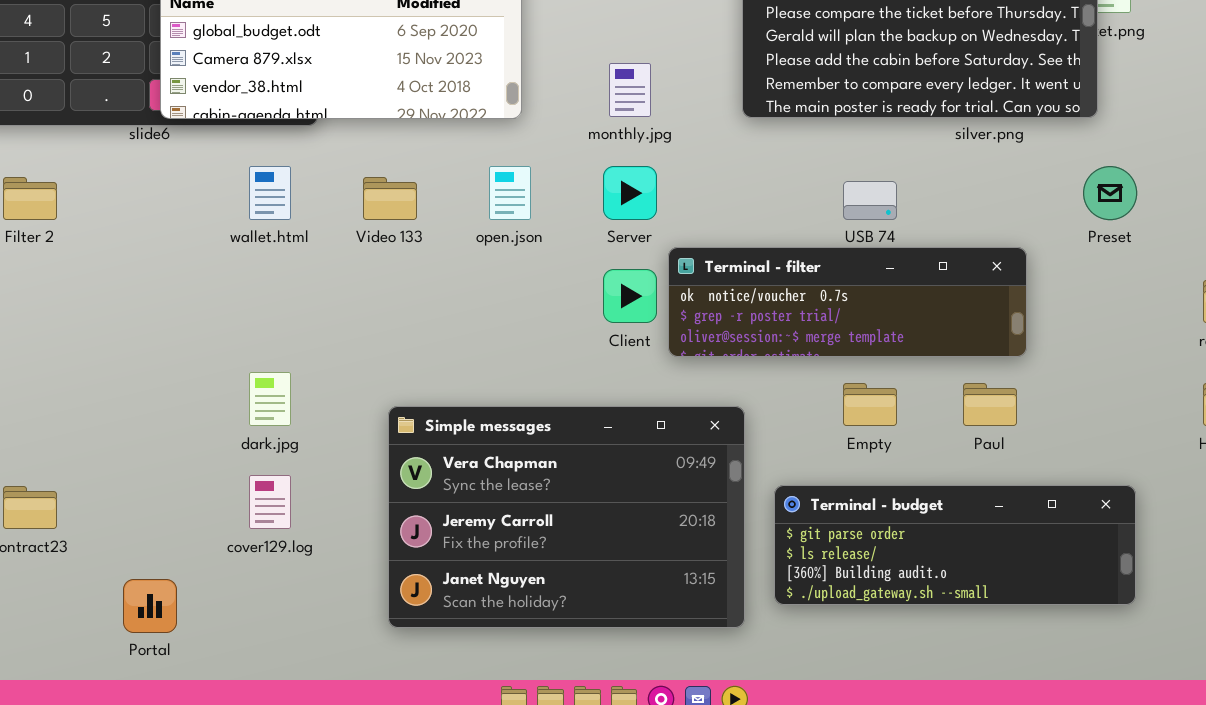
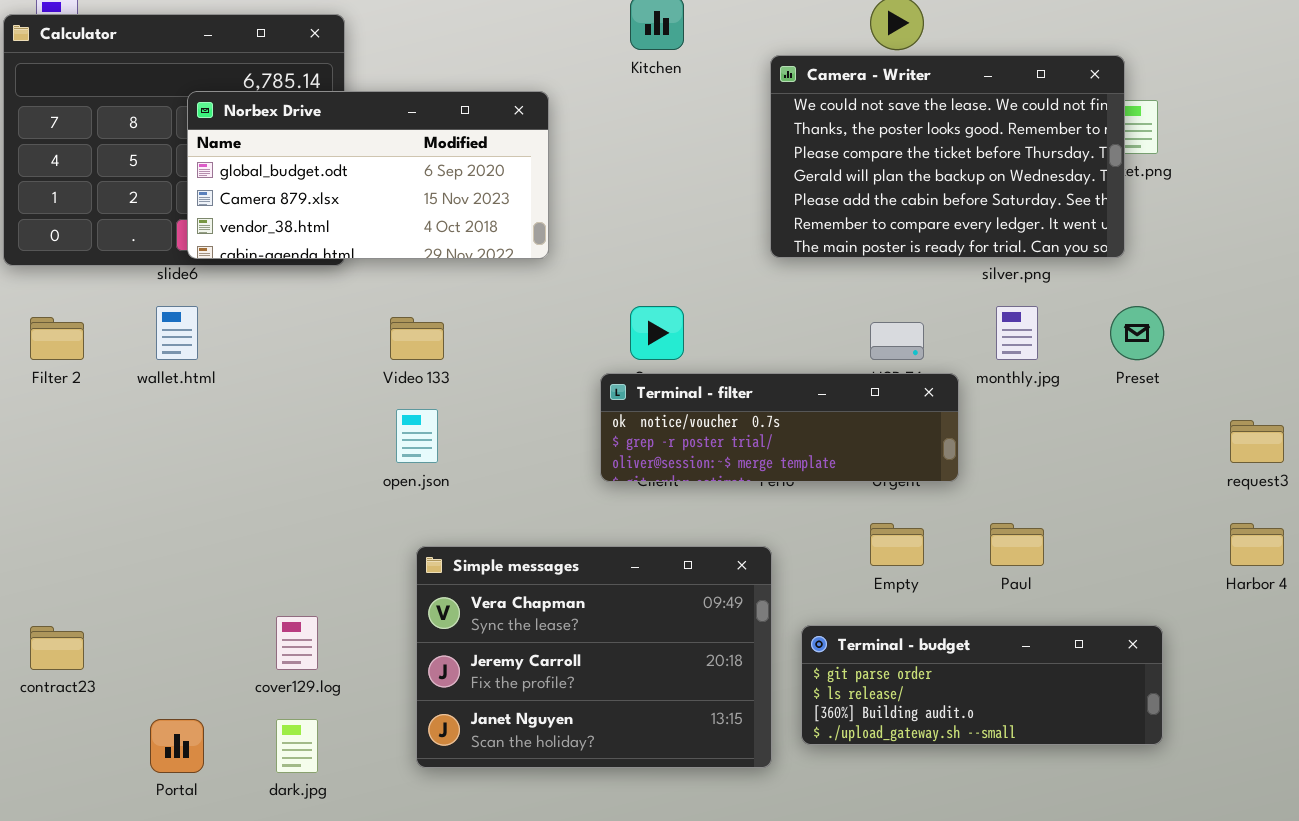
monthly.jpg: [609,63,651,117] -> [996,306,1038,360], moved
wallet.html: [249,166,291,220] -> [156,306,198,360], moved
open.json: [489,166,531,220] -> [396,409,438,463], moved
Terminal - filter: [668,247,1027,357] -> [600,373,959,482], moved
dark.jpg: [249,372,291,426] -> [276,719,318,773], moved

